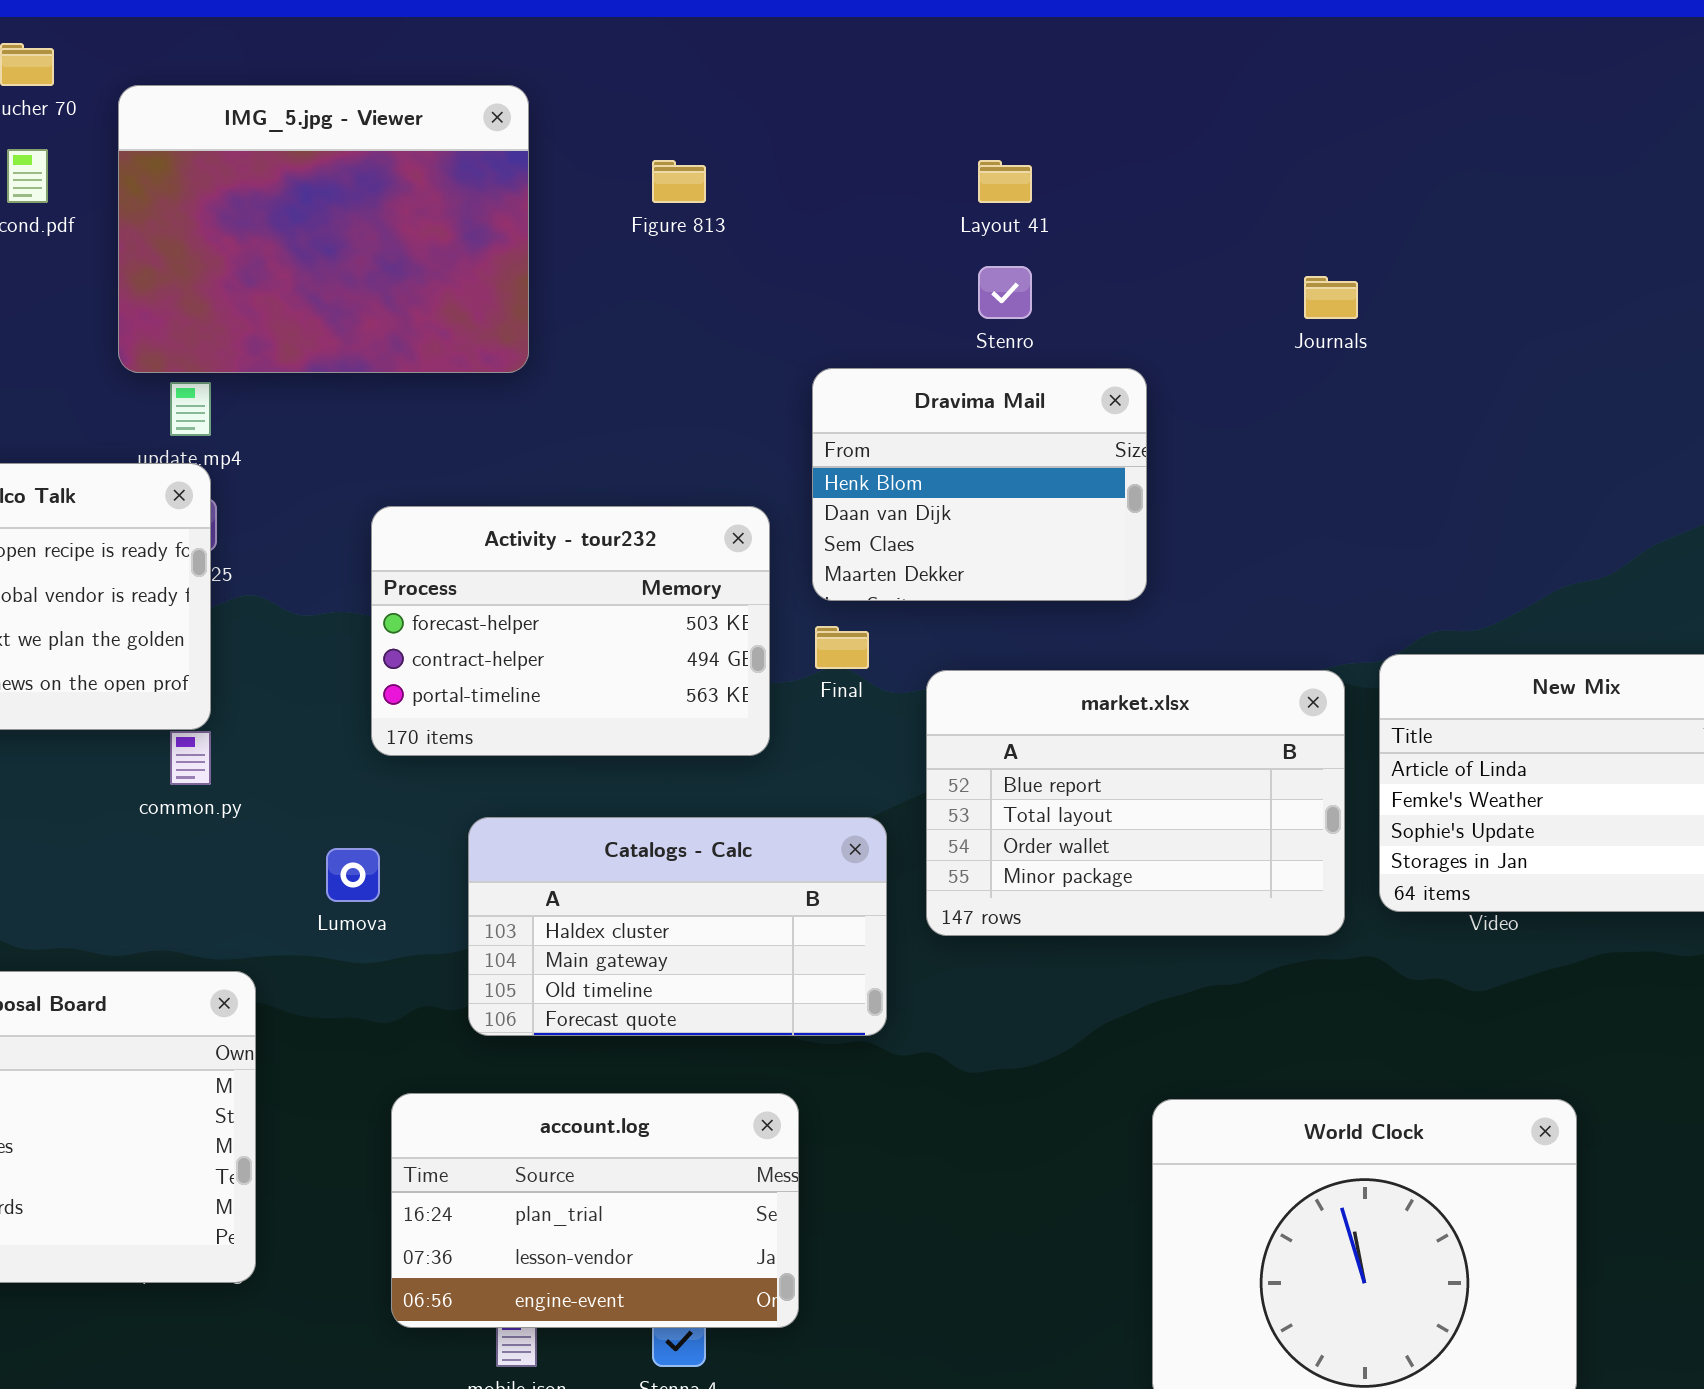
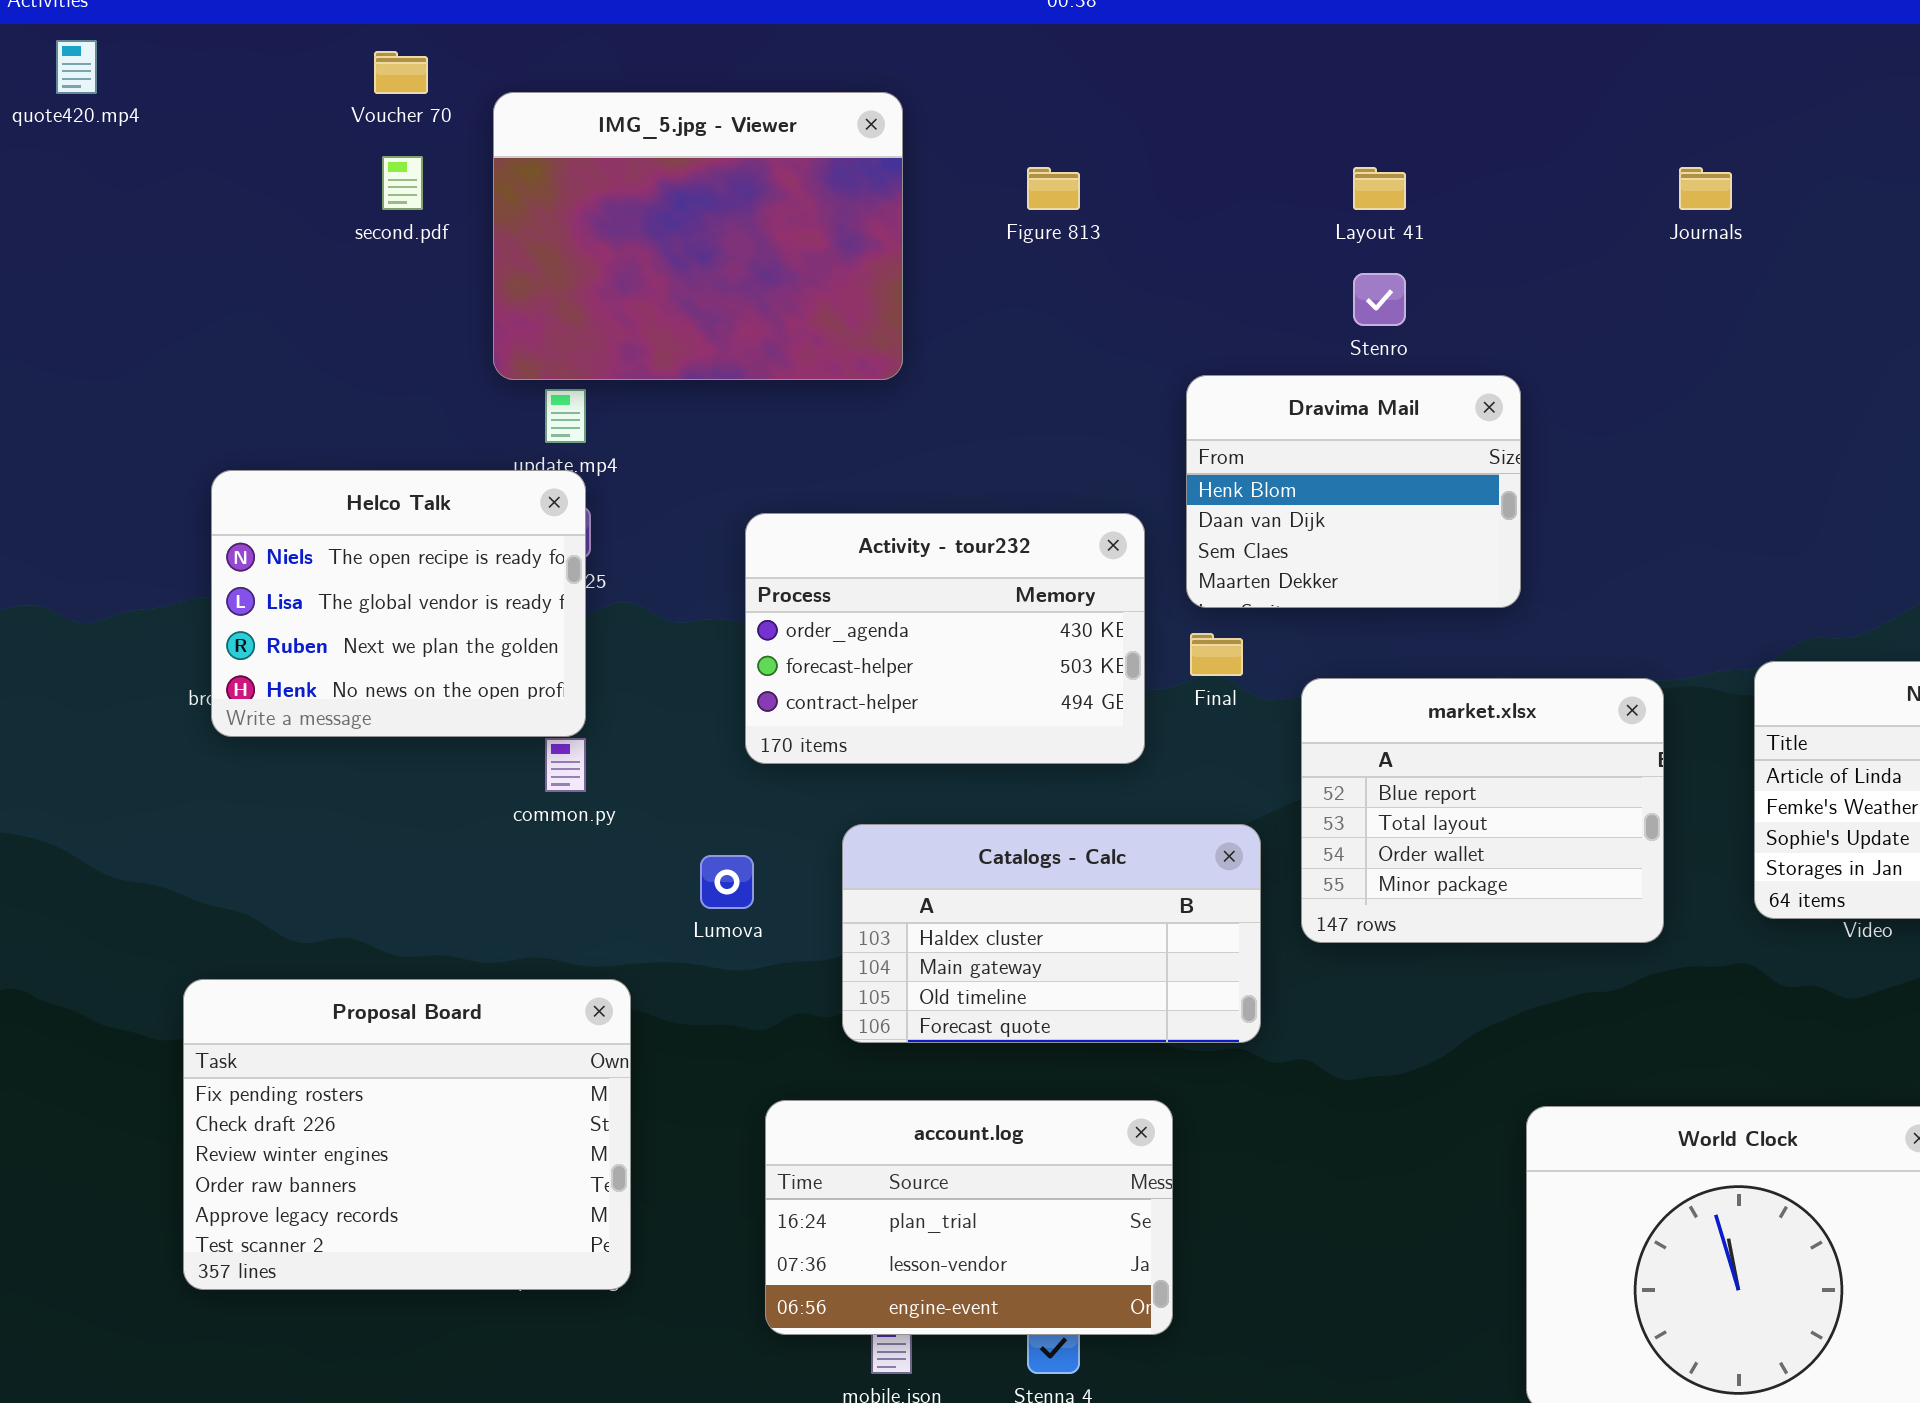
Journals: [1304,276,1358,319] -> [1679,167,1732,210], moved
Activity - tour232: [371,506,770,756] -> [745,513,1145,764], scrolled up 1 row
market.xlsx: [926,670,1345,936] -> [1301,678,1664,943], resized

